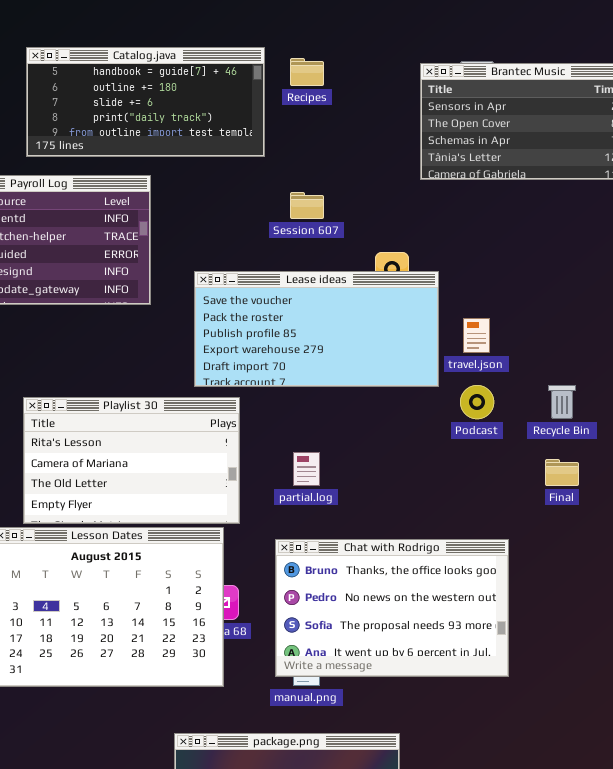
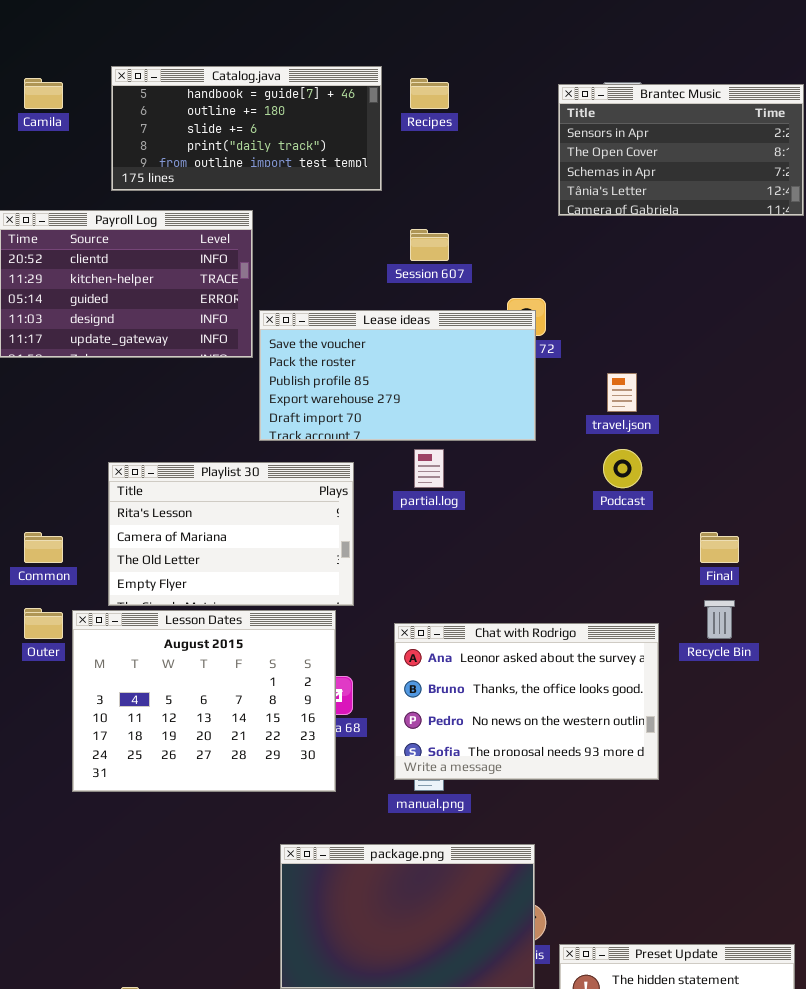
Lease ideas: [194,271,439,387] -> [259,310,536,441], moved
Recycle Bin: [548,385,576,419] -> [704,600,735,639], moved
partial.log: [293,452,320,486] -> [414,449,444,488], moved
Chat with Rodrigo: [275,539,509,677] -> [394,623,659,780], scrolled up 1 row

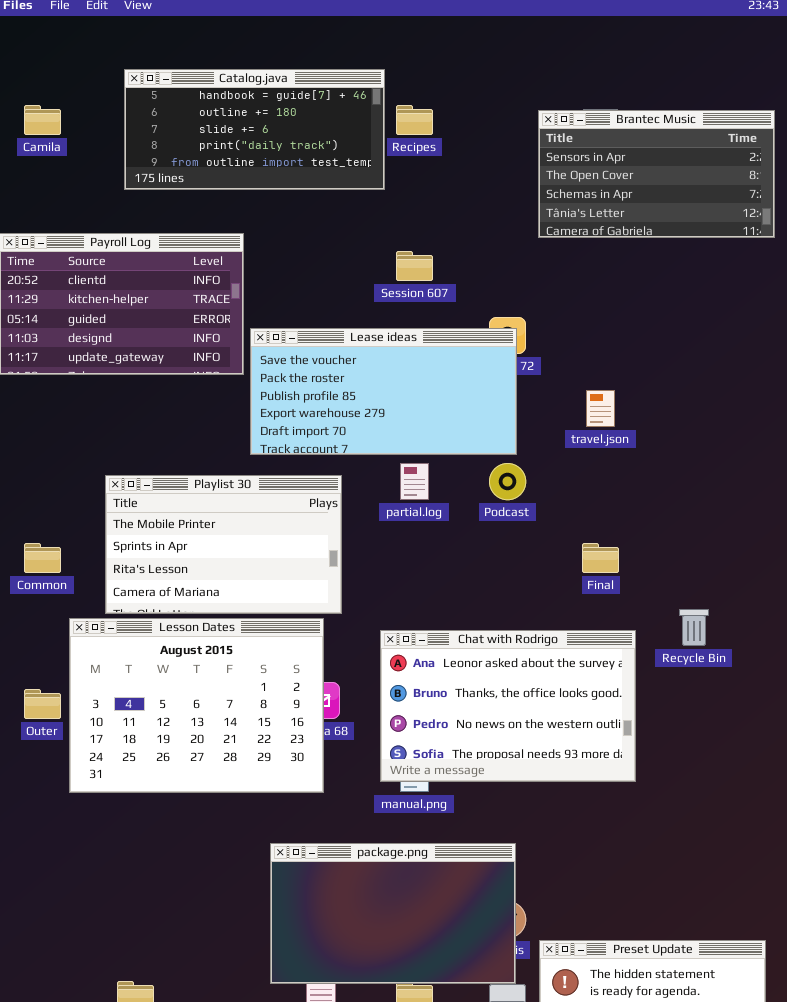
Catalog.java: [111,66,382,191] -> [124,69,385,190], moved
Podcast: [603,449,642,488] -> [489,463,526,500], moved
Playlist 30: [108,462,354,606] -> [105,475,342,614], scrolled up 2 rows
Final: [700,532,739,563] -> [582,543,619,573], moved
Outer: [24,608,63,639] -> [24,689,61,719], moved

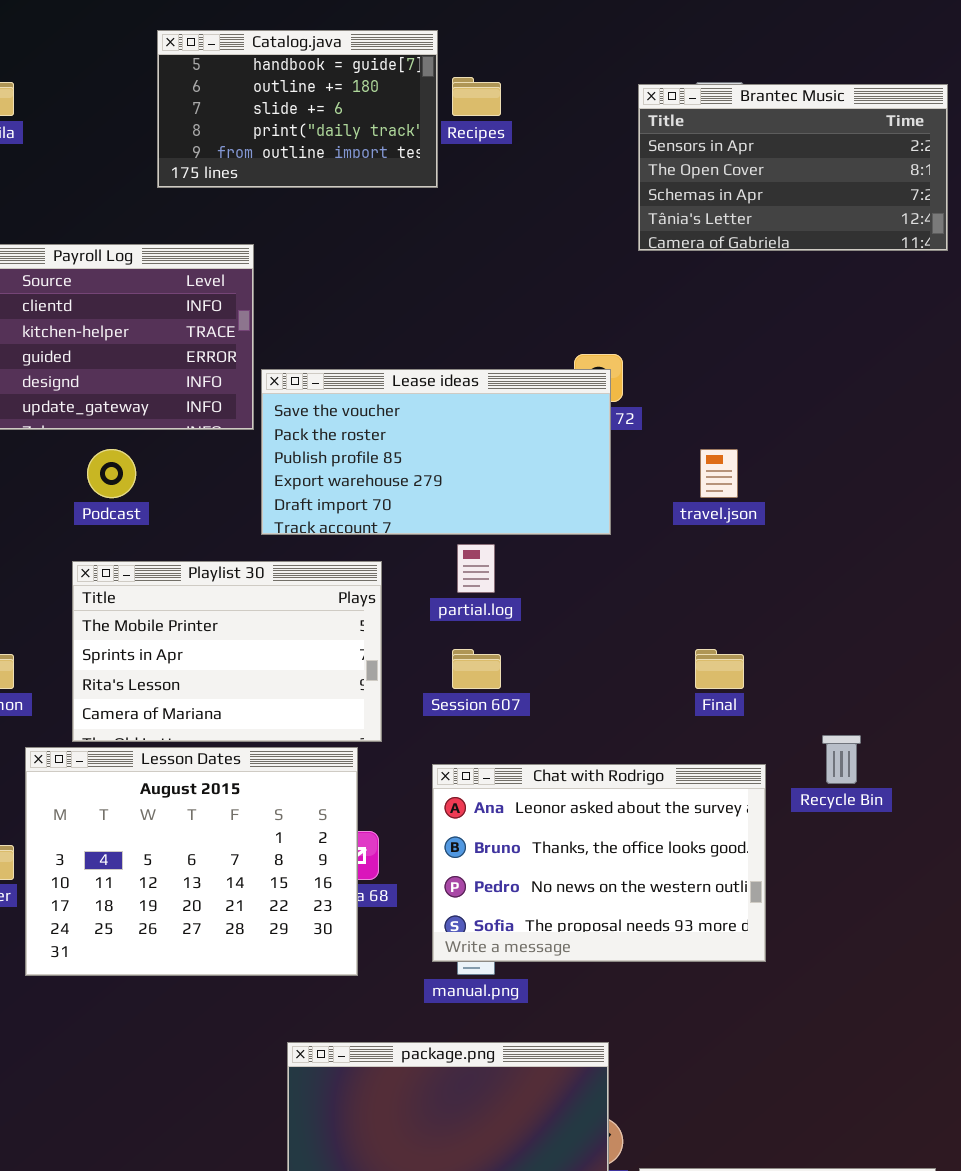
Catalog.java: [124,69,385,190] -> [157,30,438,188], resized
Session 607: [396,251,433,281] -> [452,649,501,689], moved
Podcast: [489,463,526,500] -> [87,449,136,498], moved

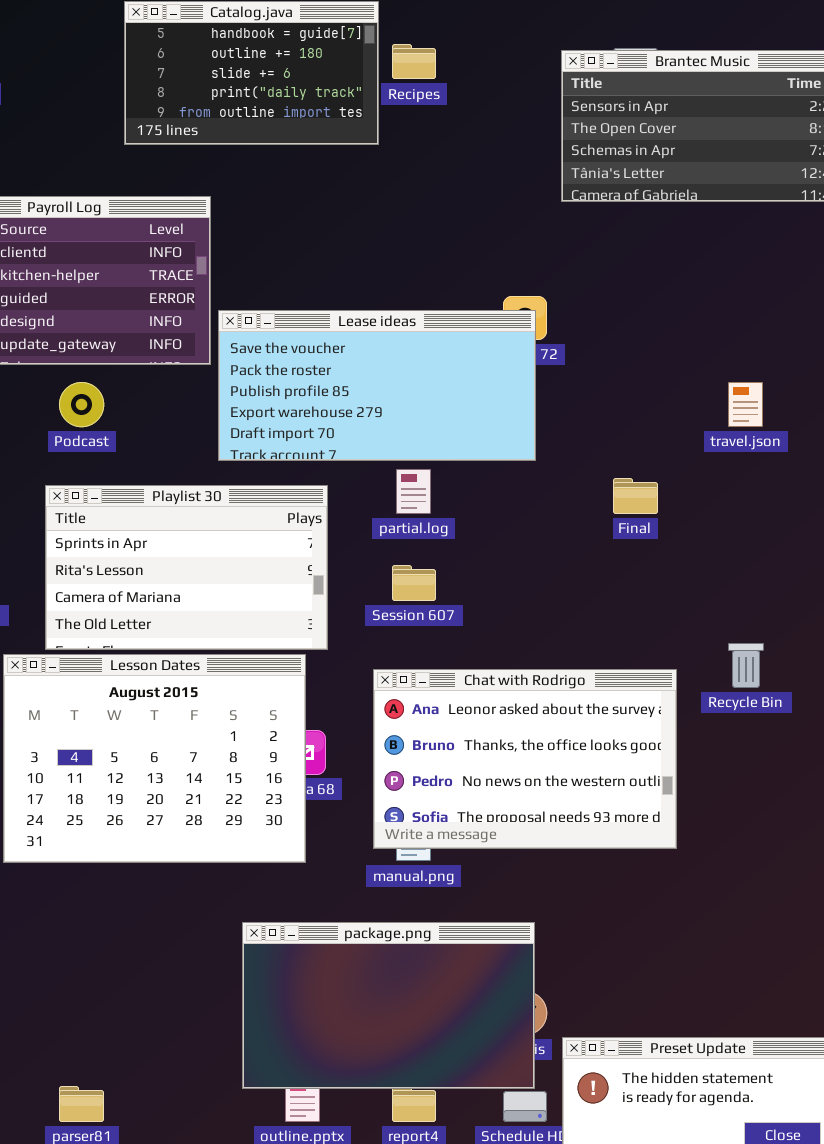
travel.json: [700,449,738,498] -> [728,382,763,427], moved
Playlist 30: [72,561,382,742] -> [45,485,328,650], scrolled down 1 row
Final: [695,649,744,689] -> [613,478,658,514], moved

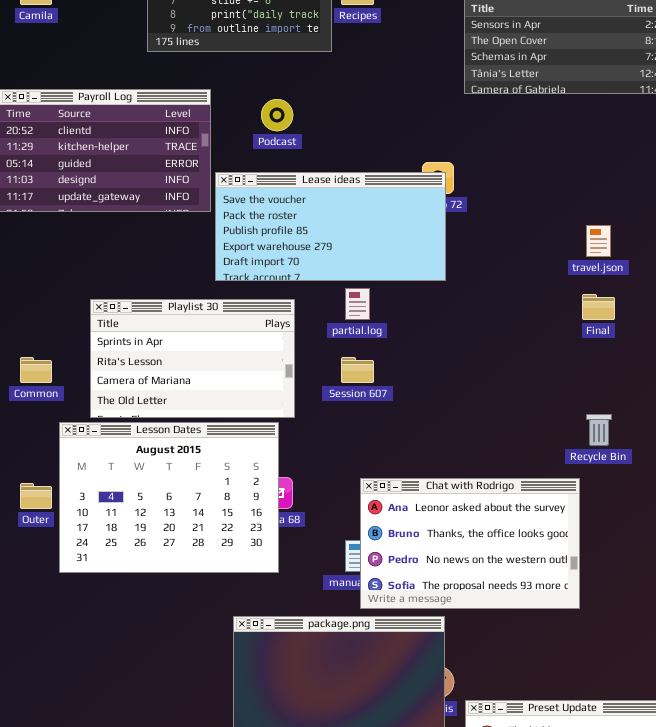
Podcast: [59,382,104,427] -> [261,99,293,131], moved
Final: [613,478,658,514] -> [582,294,615,320], moved
Chat with Rodrigo: [373,669,677,849] -> [360,478,580,609], moved

